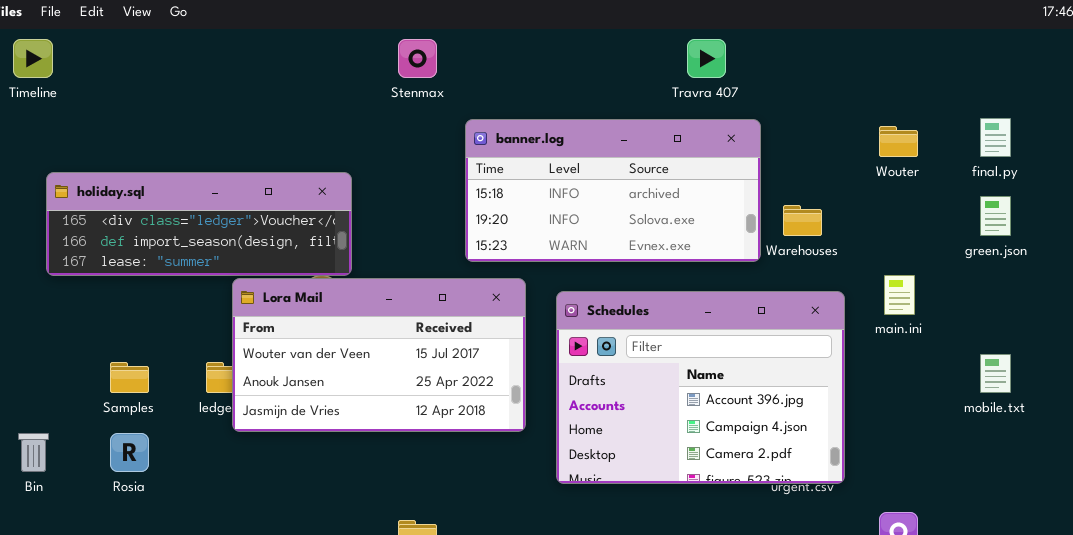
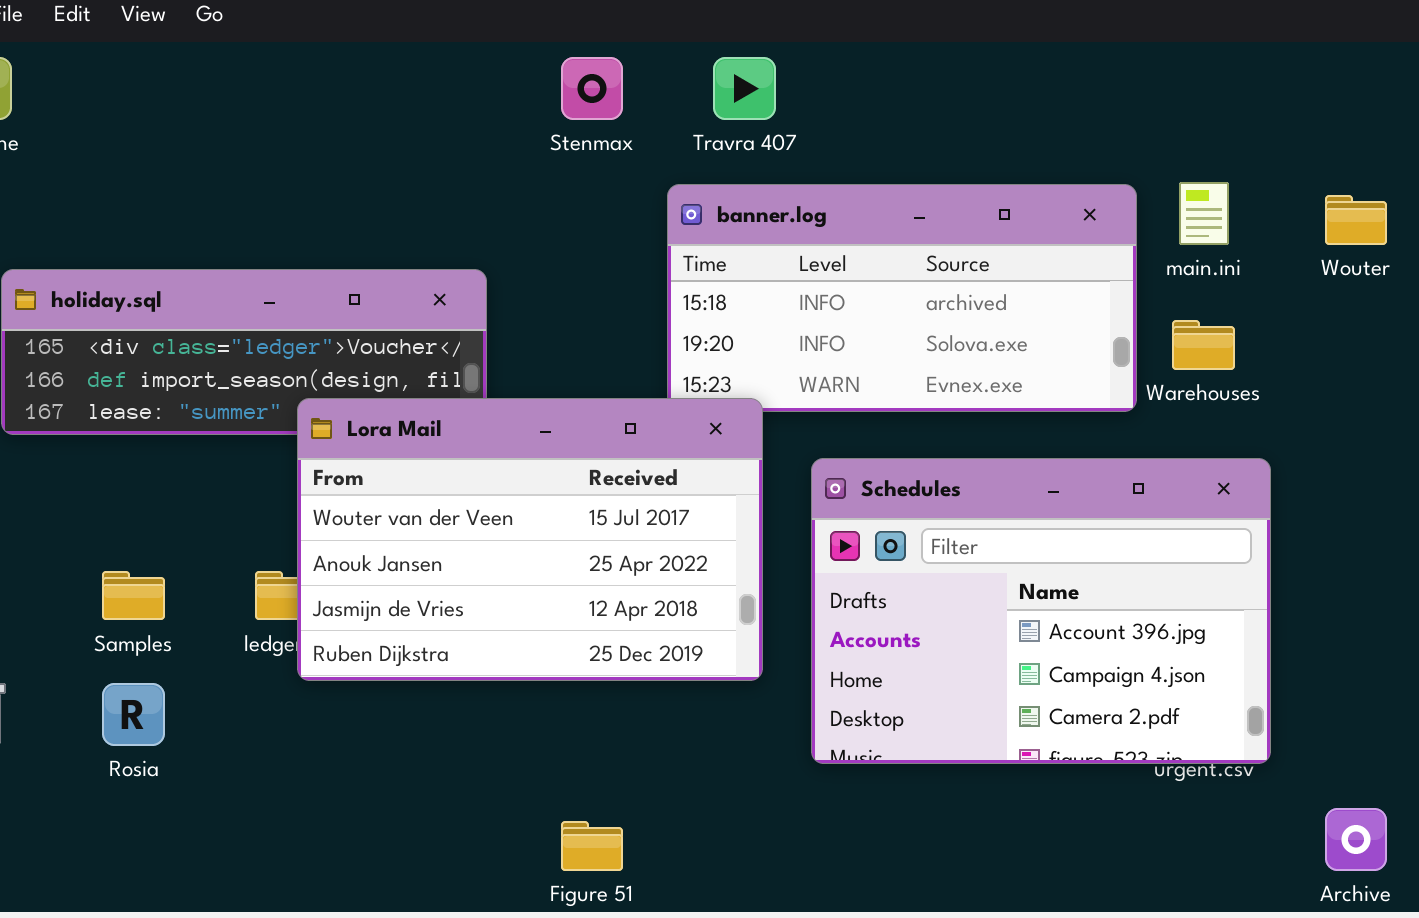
Travra 407: [687,39,726,78] -> [713,57,776,120], moved
main.ini: [884,275,915,315] -> [1179,182,1229,245], moved
Lora Mail: [232,278,526,432] -> [297,398,763,681], resized

